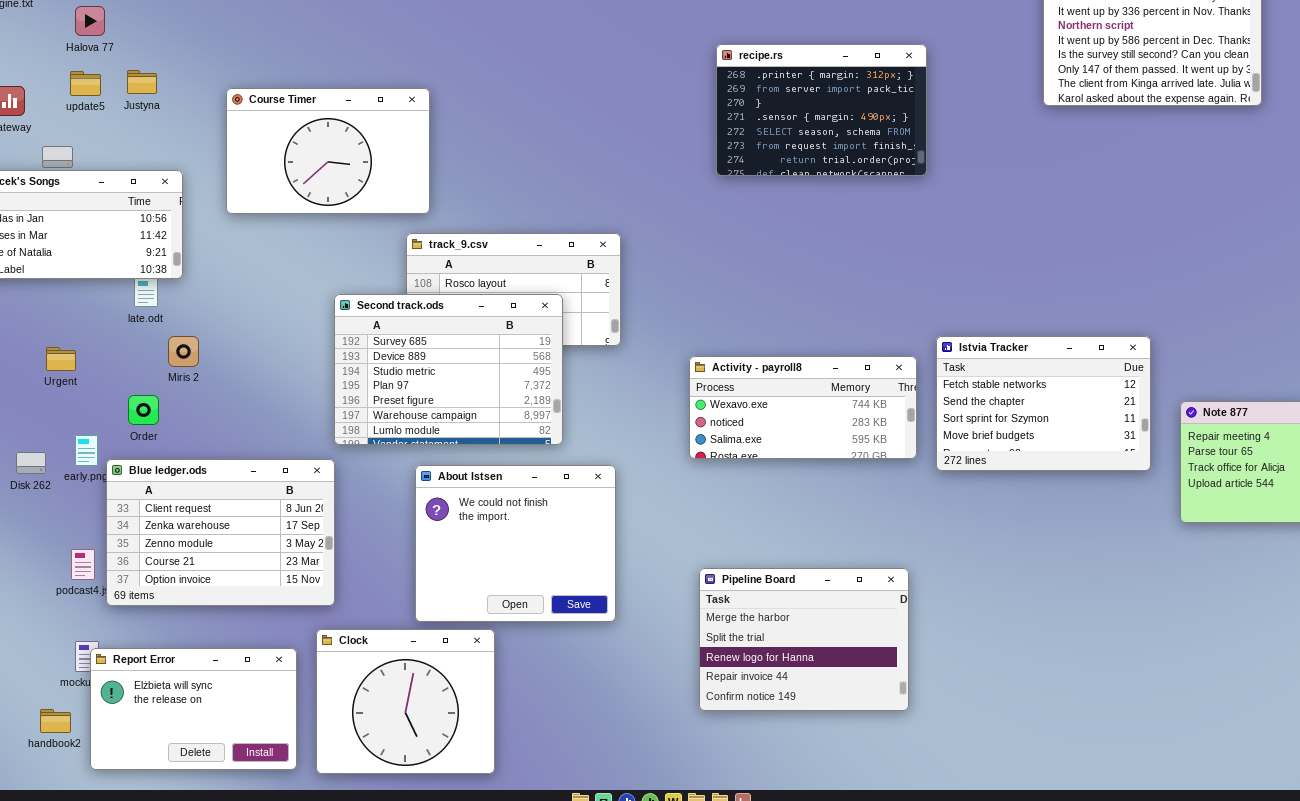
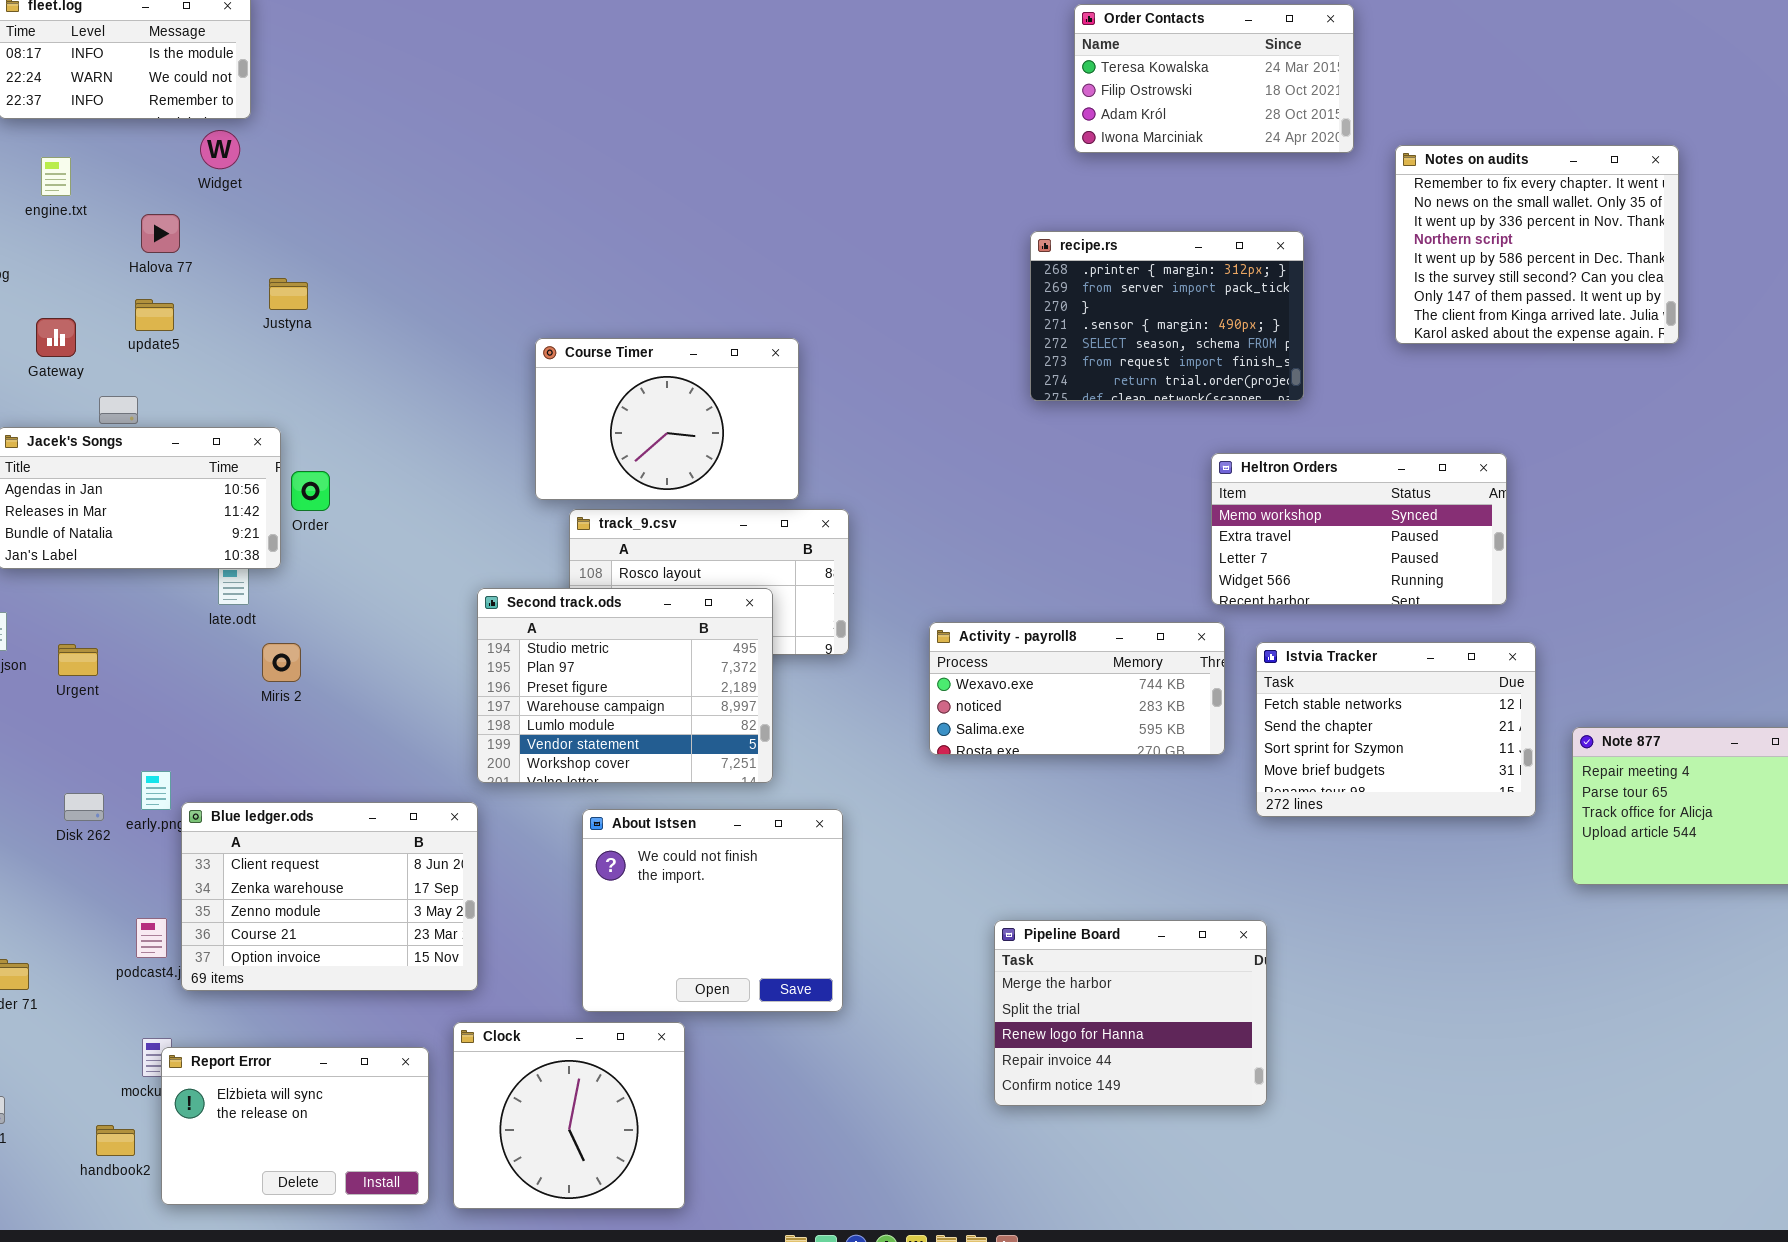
recipe.rs: [716,44,927,176] -> [1030,231,1304,401], moved
Justyna: [127,70,157,94] -> [269,278,308,310], moved
Course Timer: [226,88,430,214] -> [535,338,799,500], moved
Heltron Orders: none -> [1211,453,1507,605], opened
Second track.ods: [334,294,563,445] -> [477,588,773,783], scrolled down 2 rows
Urgent: [46,347,76,371] -> [58,644,98,676], moved
Activity - payroll8: [689,356,917,459] -> [929,622,1225,755], moved
Order: [128,395,159,425] -> [291,471,330,511], moved
Pipeline Board: [699,568,909,711] -> [994,920,1267,1106], moved

